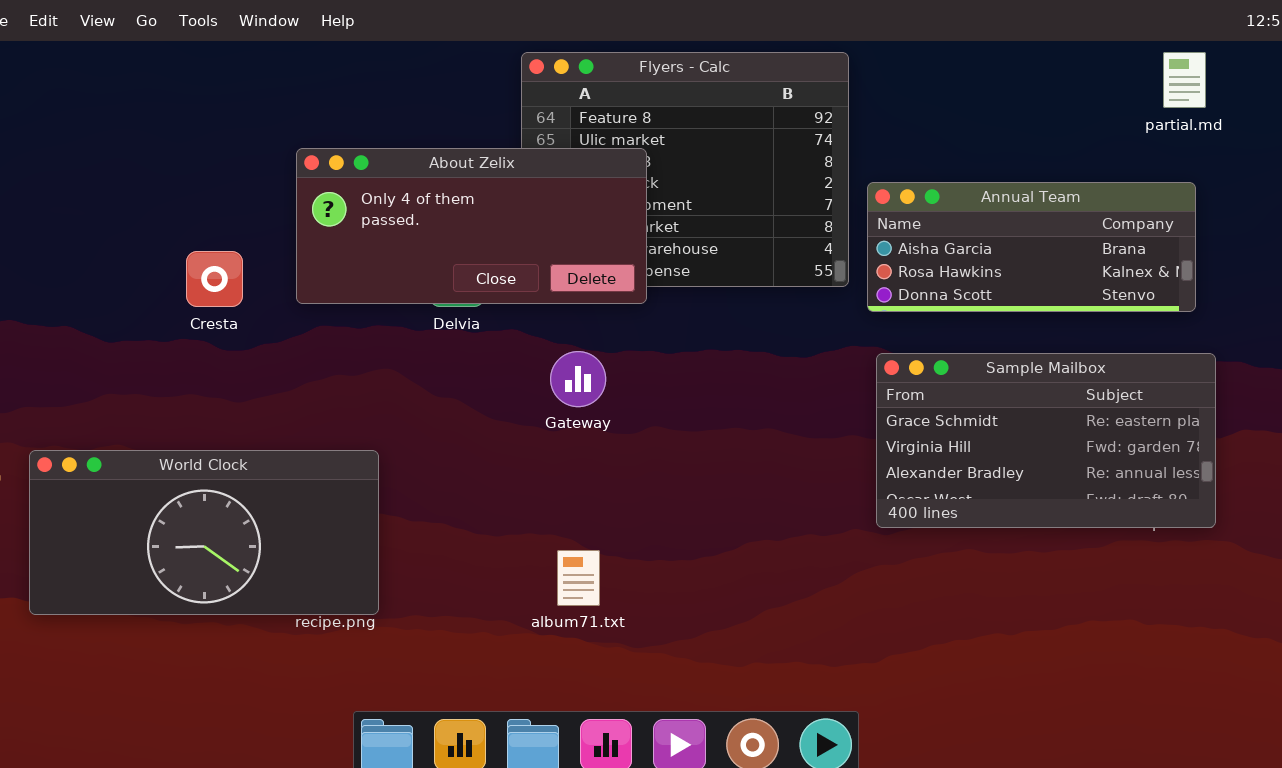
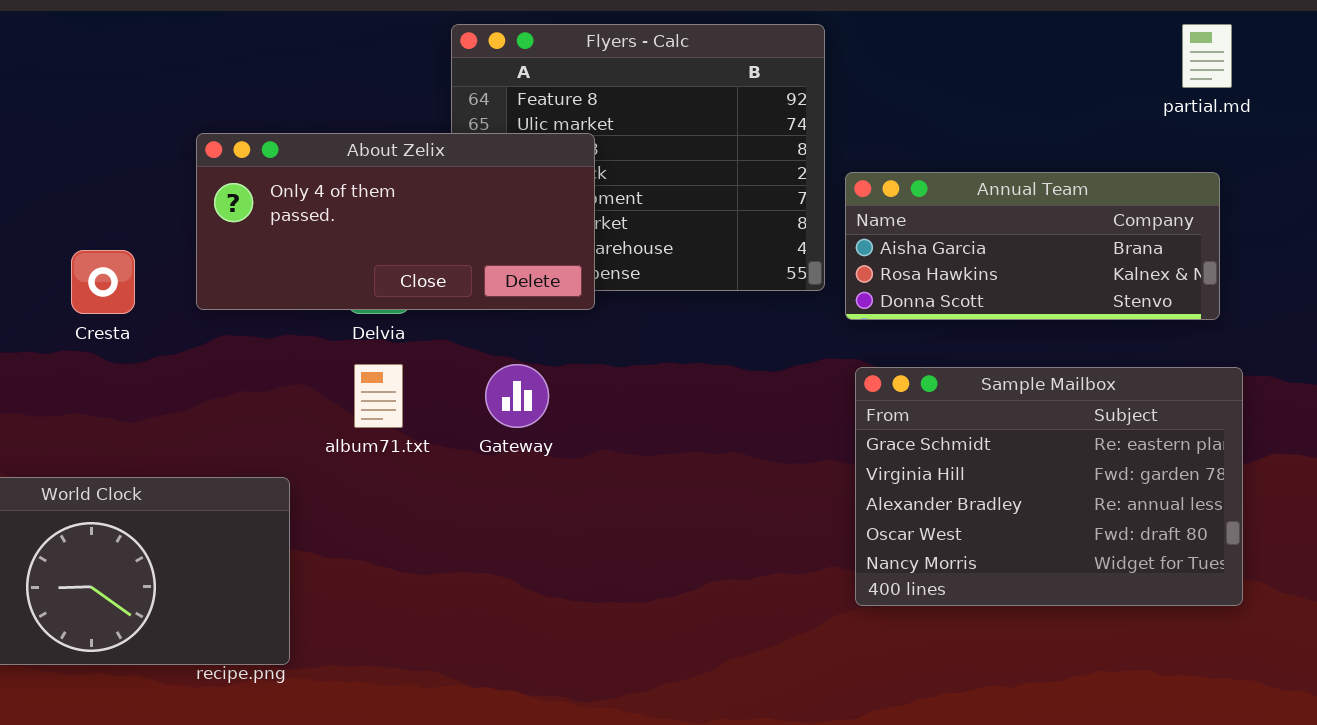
Sample Mailbox: [876,353,1216,528] -> [855,367,1243,606], resized
album71.txt: [557,550,600,606] -> [354,364,403,428], moved

